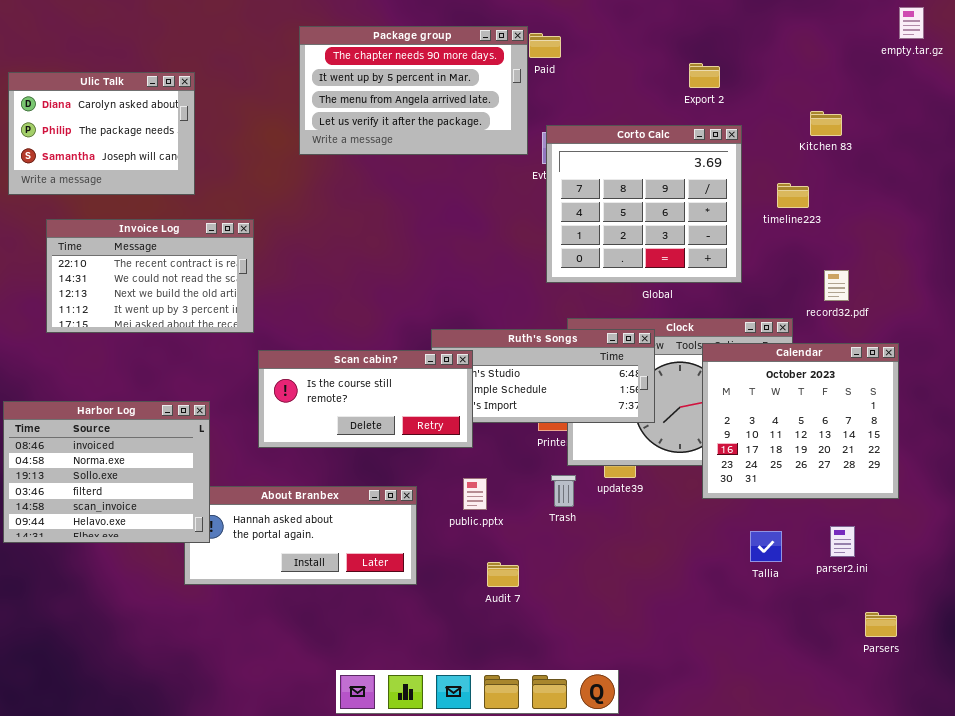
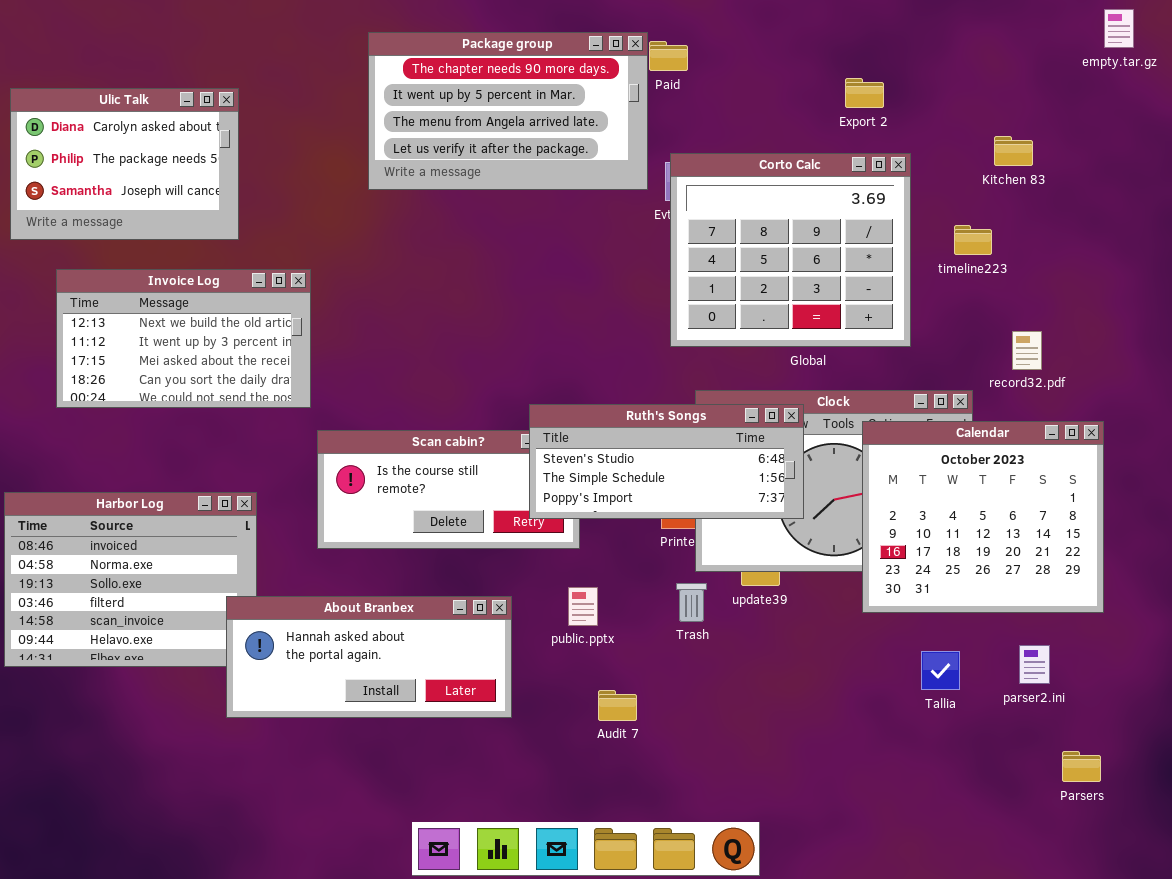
Invoice Log: [46,219,254,333] -> [56,269,311,408], scrolled down 2 rows
Ruth's Songs: [431,329,655,423] -> [529,404,804,519], raised
About Branbex: [184,486,417,585] -> [226,596,512,718], raised

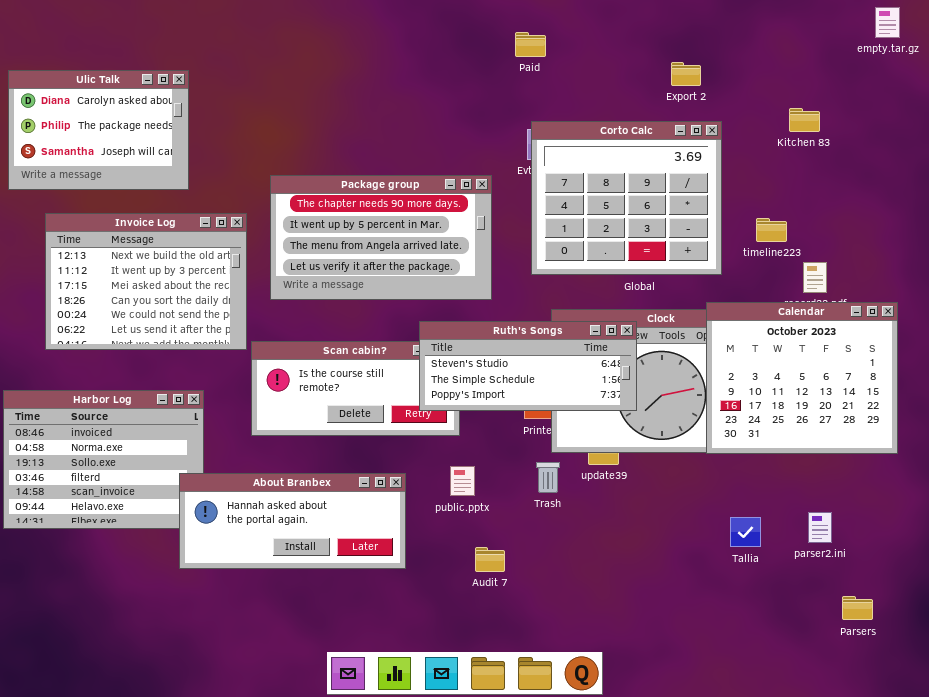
Package group: [368,32,648,190] -> [270,175,492,300], moved
timeline223: [954,225,992,255] -> [756,218,787,242], moved
Invoice Log: [56,269,311,408] -> [45,213,247,350], resized
Calendar: [862,421,1104,613] -> [706,302,898,454], moved

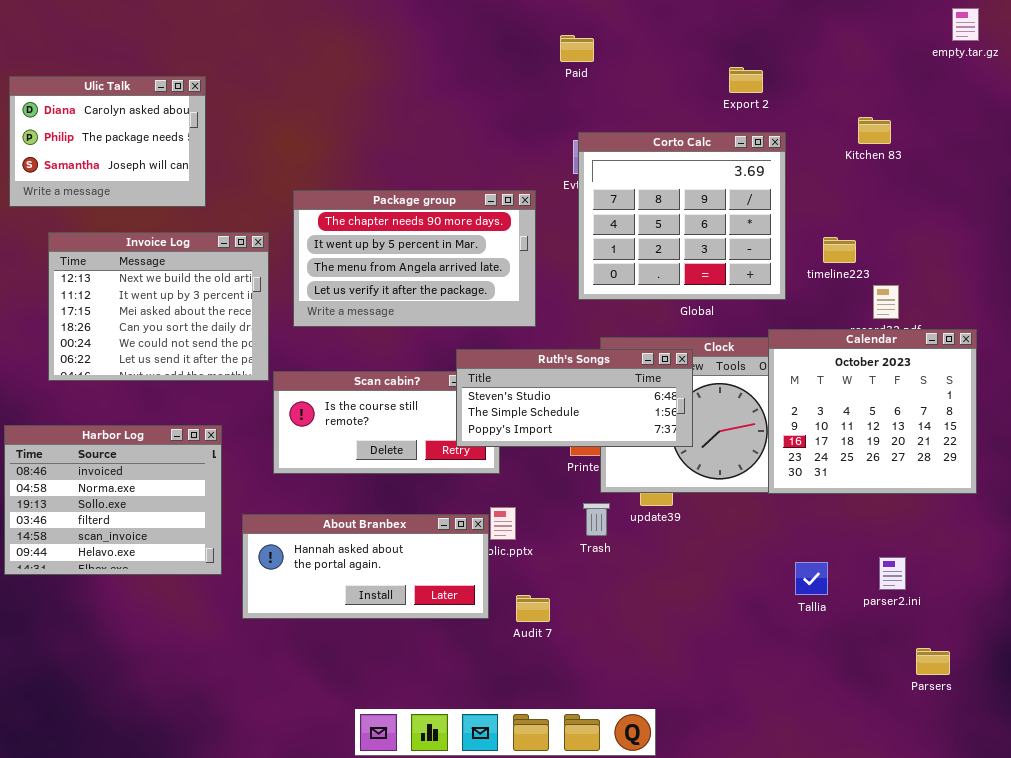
About Branbex: [179,473,406,569] -> [242,514,489,619], moved

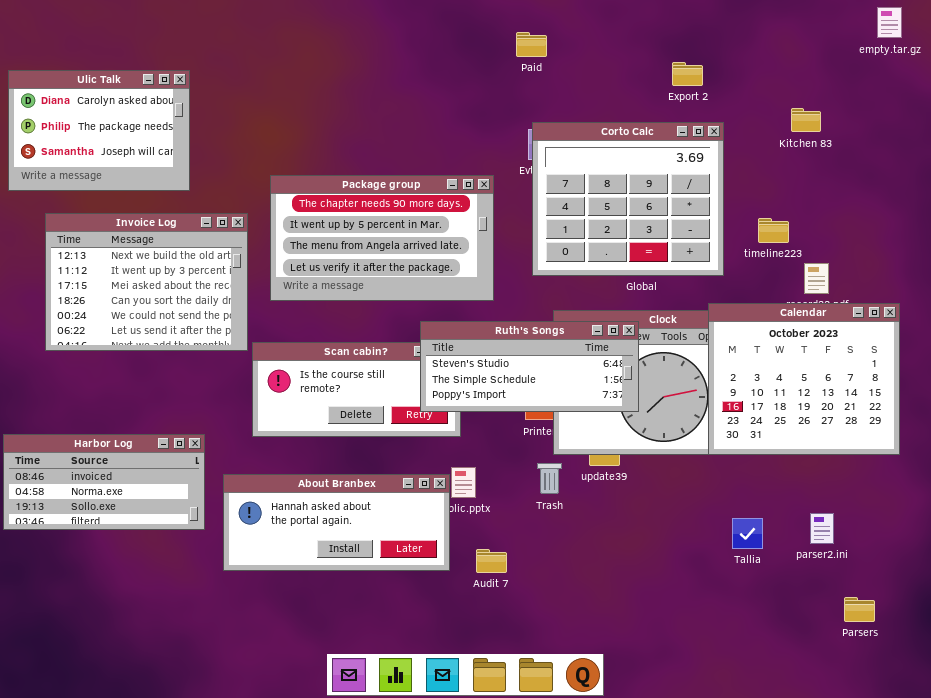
Harbor Log: [4,425,222,575] -> [3,434,205,530], resized

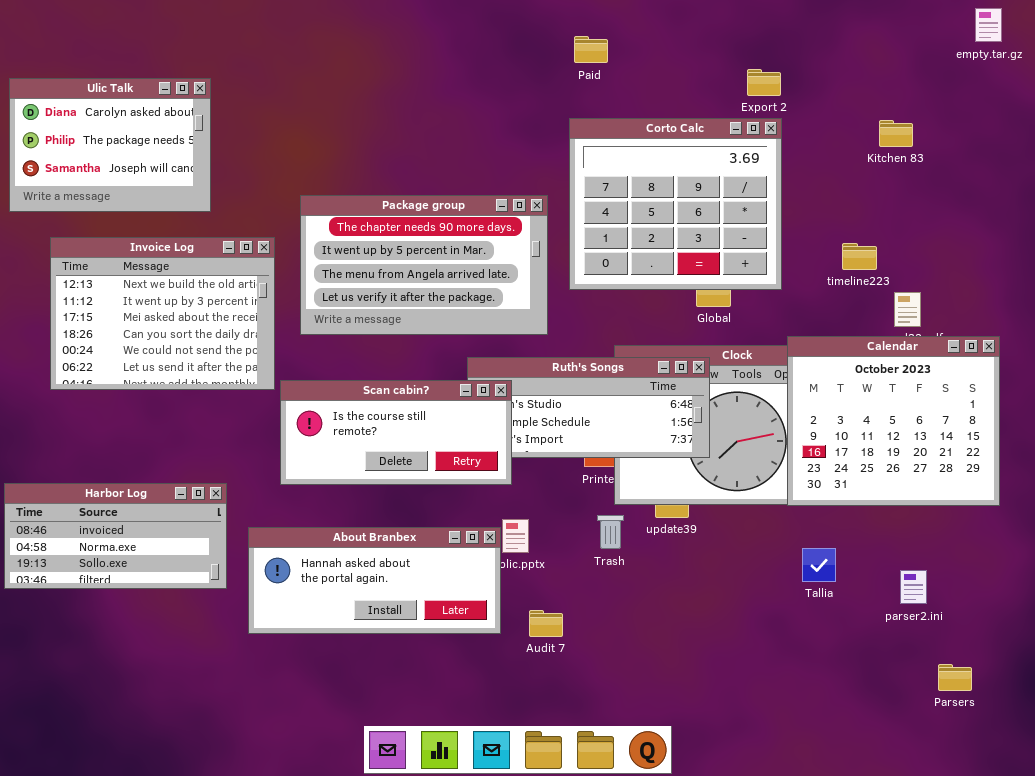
Corto Calc: [532,122,724,276] -> [569,118,782,290], moved
Scan cabin?: [252,342,461,437] -> [280,380,512,485], raised
Tallia: [732,518,763,549] -> [802,548,836,582], moved

